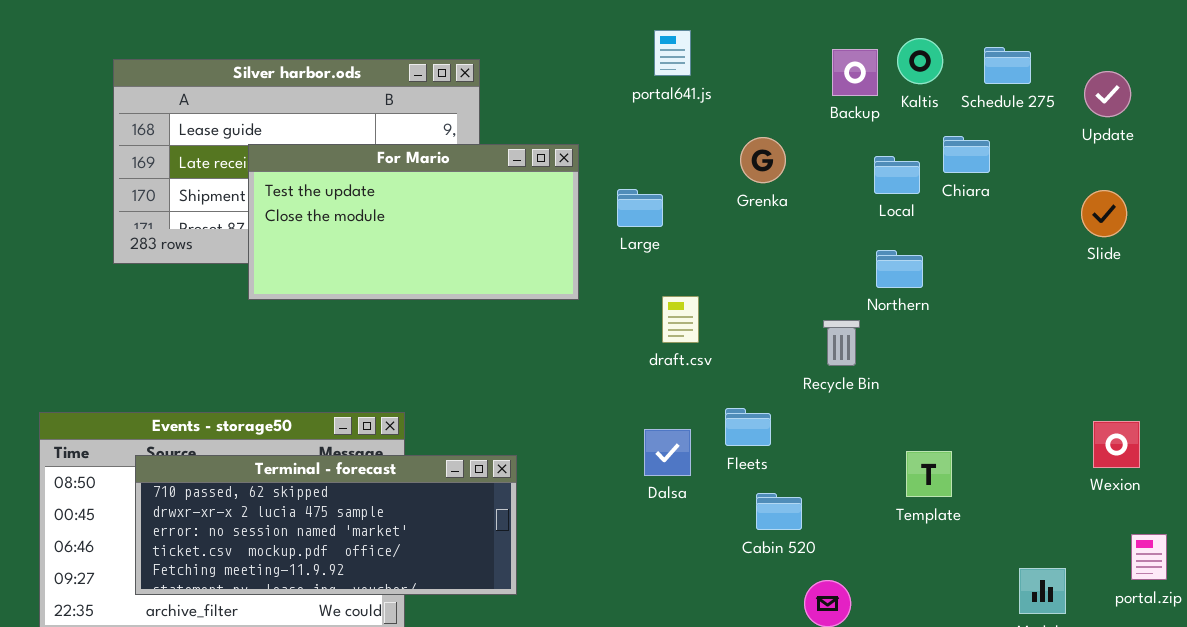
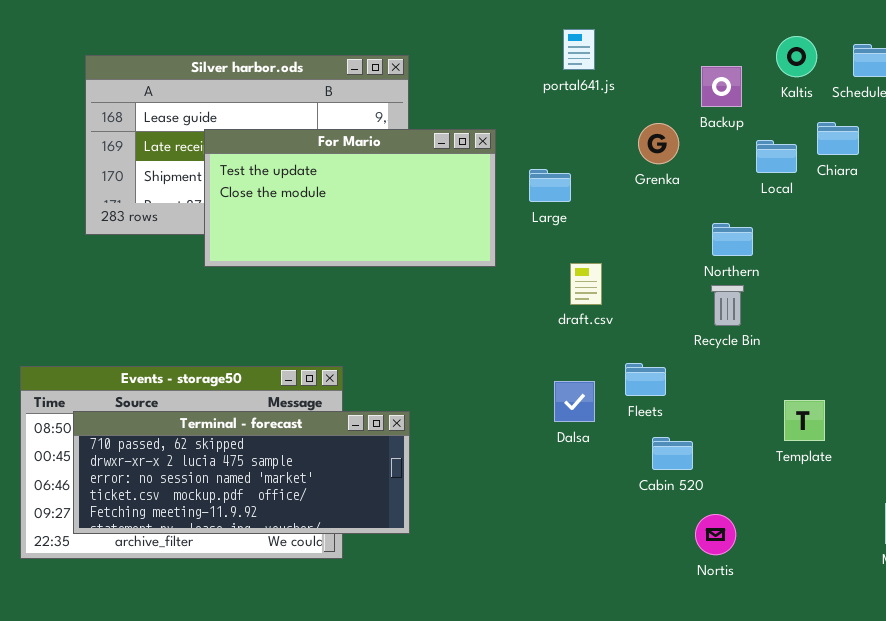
Backup: [832,49,878,96] -> [701,66,742,107], moved
Northern: [876,250,923,288] -> [712,223,753,256], moved
Terminal - forecast: [135,455,517,595] -> [73,411,410,534], moved

